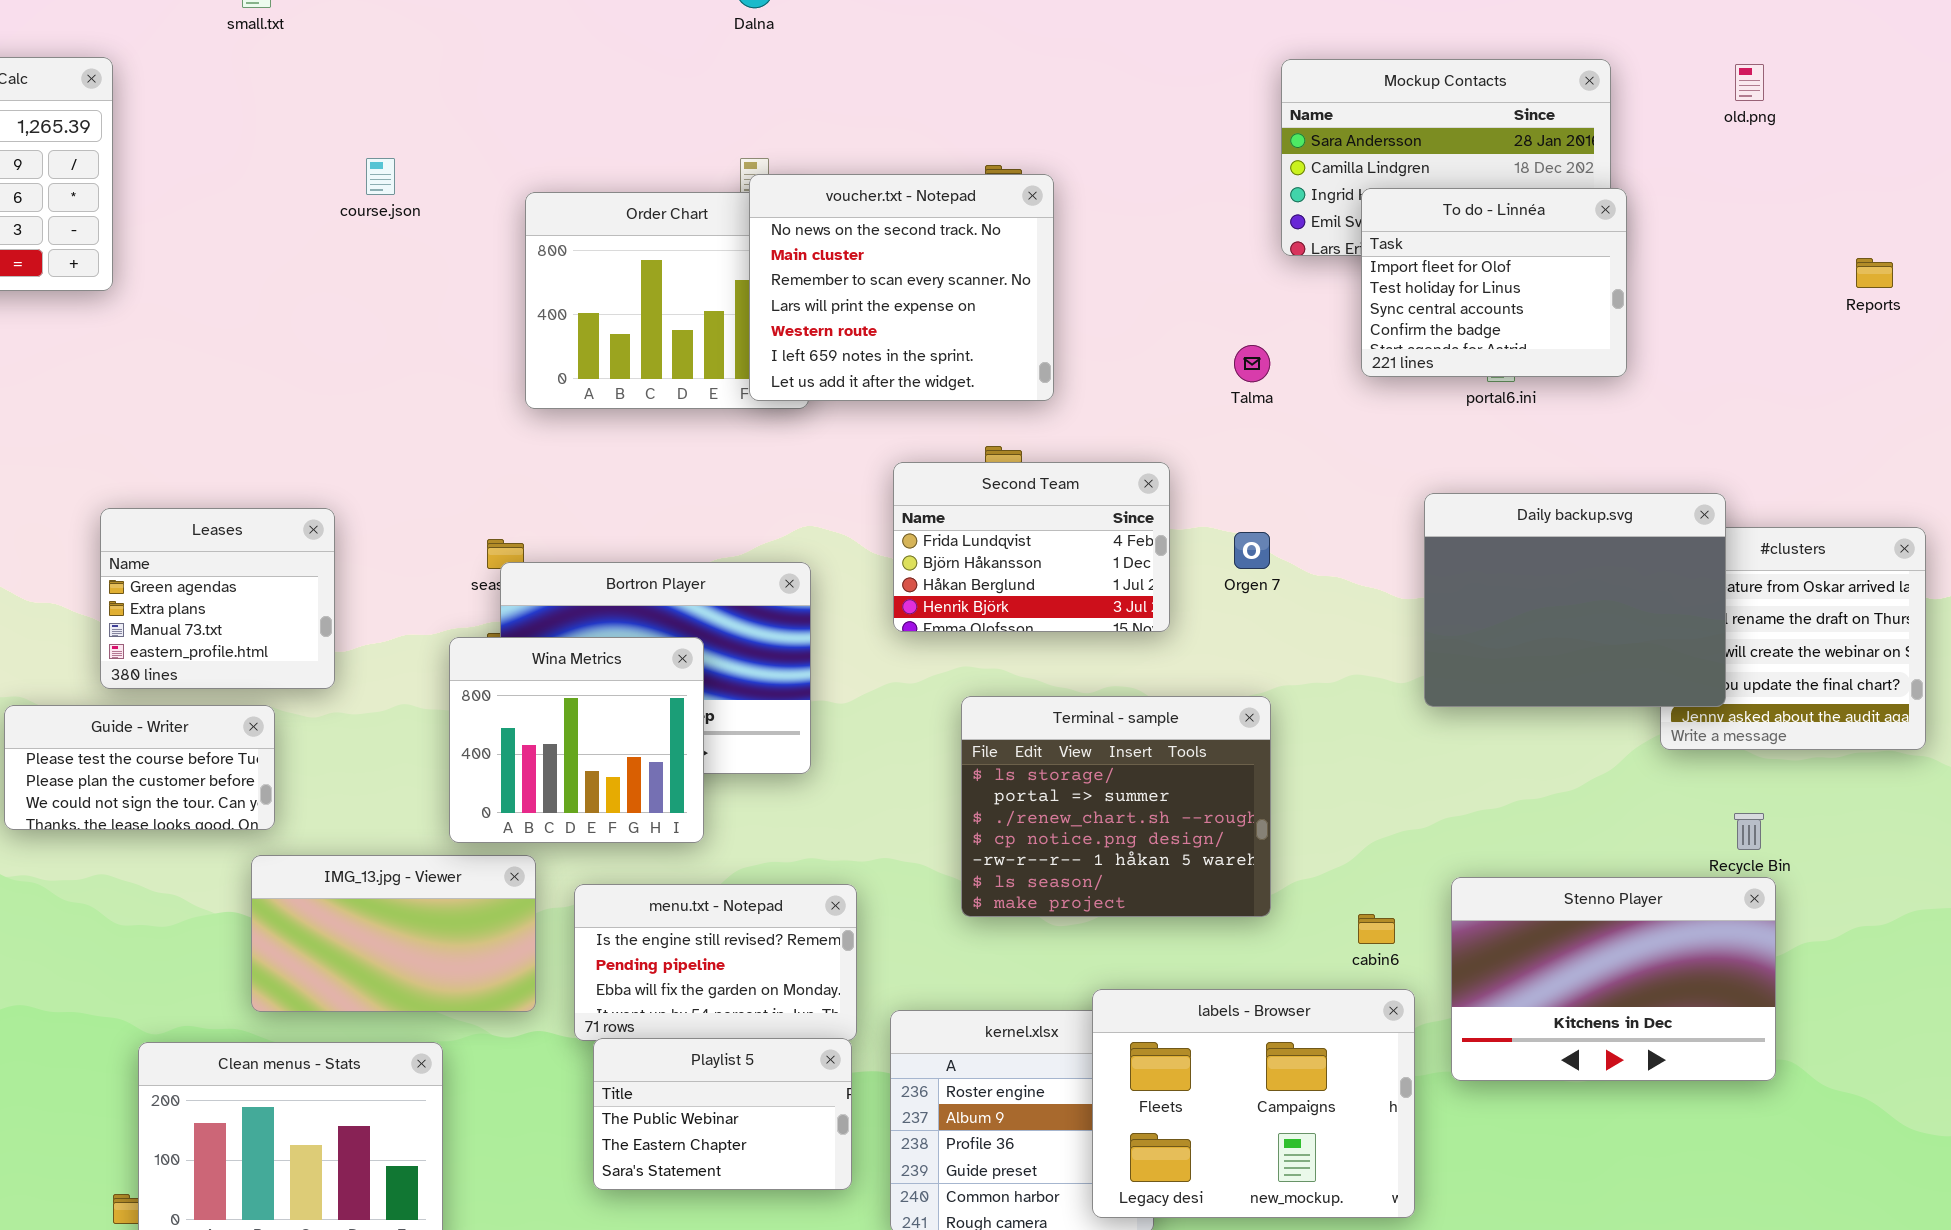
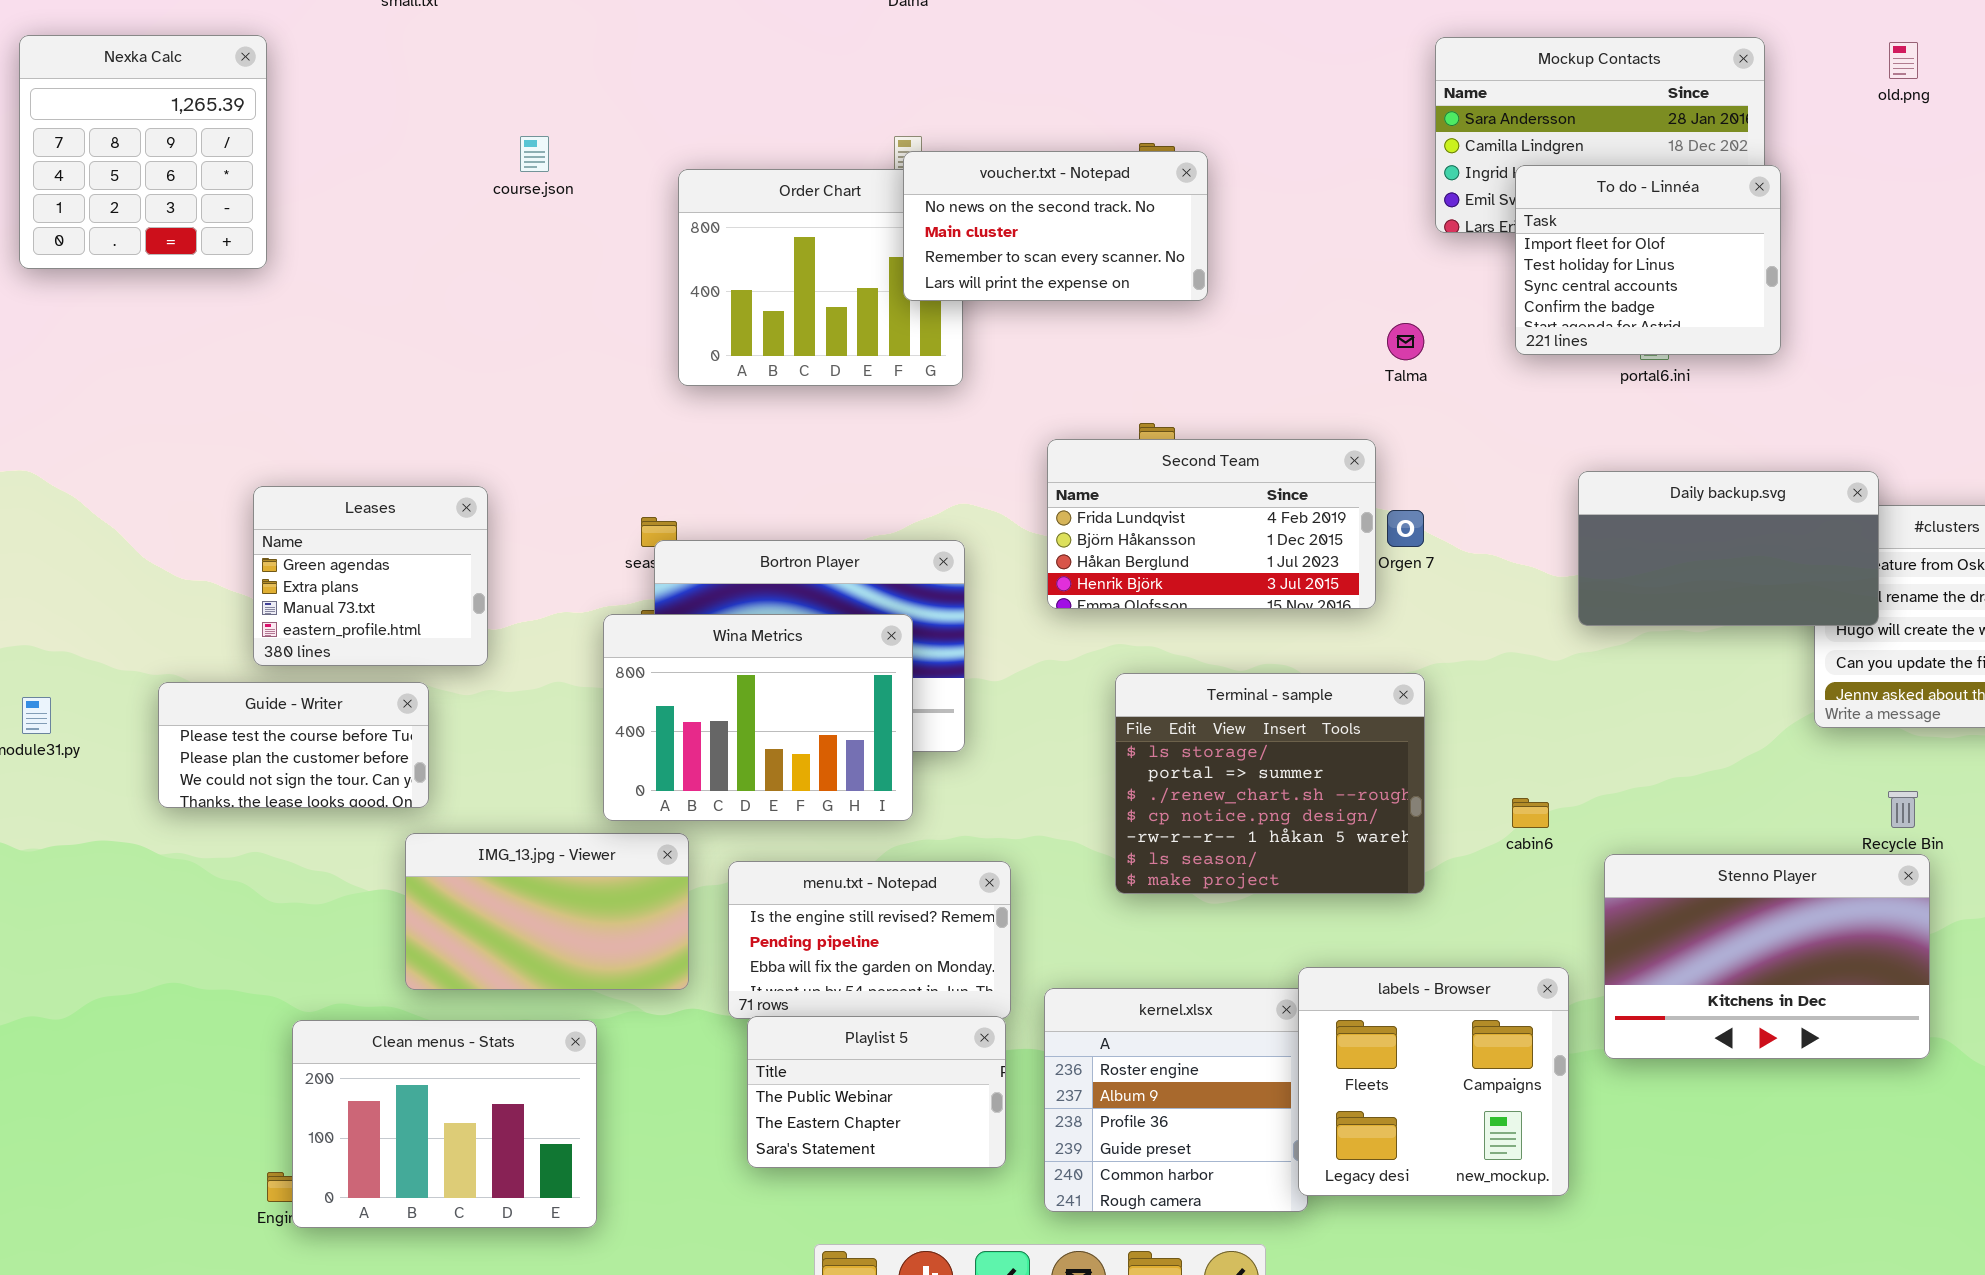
voucher.txt - Notepad: [749,174,1054,401] -> [903,151,1208,301], resized
Second Team: [893,462,1170,632] -> [1047,439,1376,609], resized
Daily backup.svg: [1424,493,1726,707] -> [1578,471,1879,626], resized
Wina Metrics: [449,637,704,843] -> [603,614,913,821], resized
cabin6: [1358,914,1395,944] -> [1512,798,1549,828], moved
labels - Browser: [1092,989,1415,1218] -> [1298,967,1569,1196], resized

